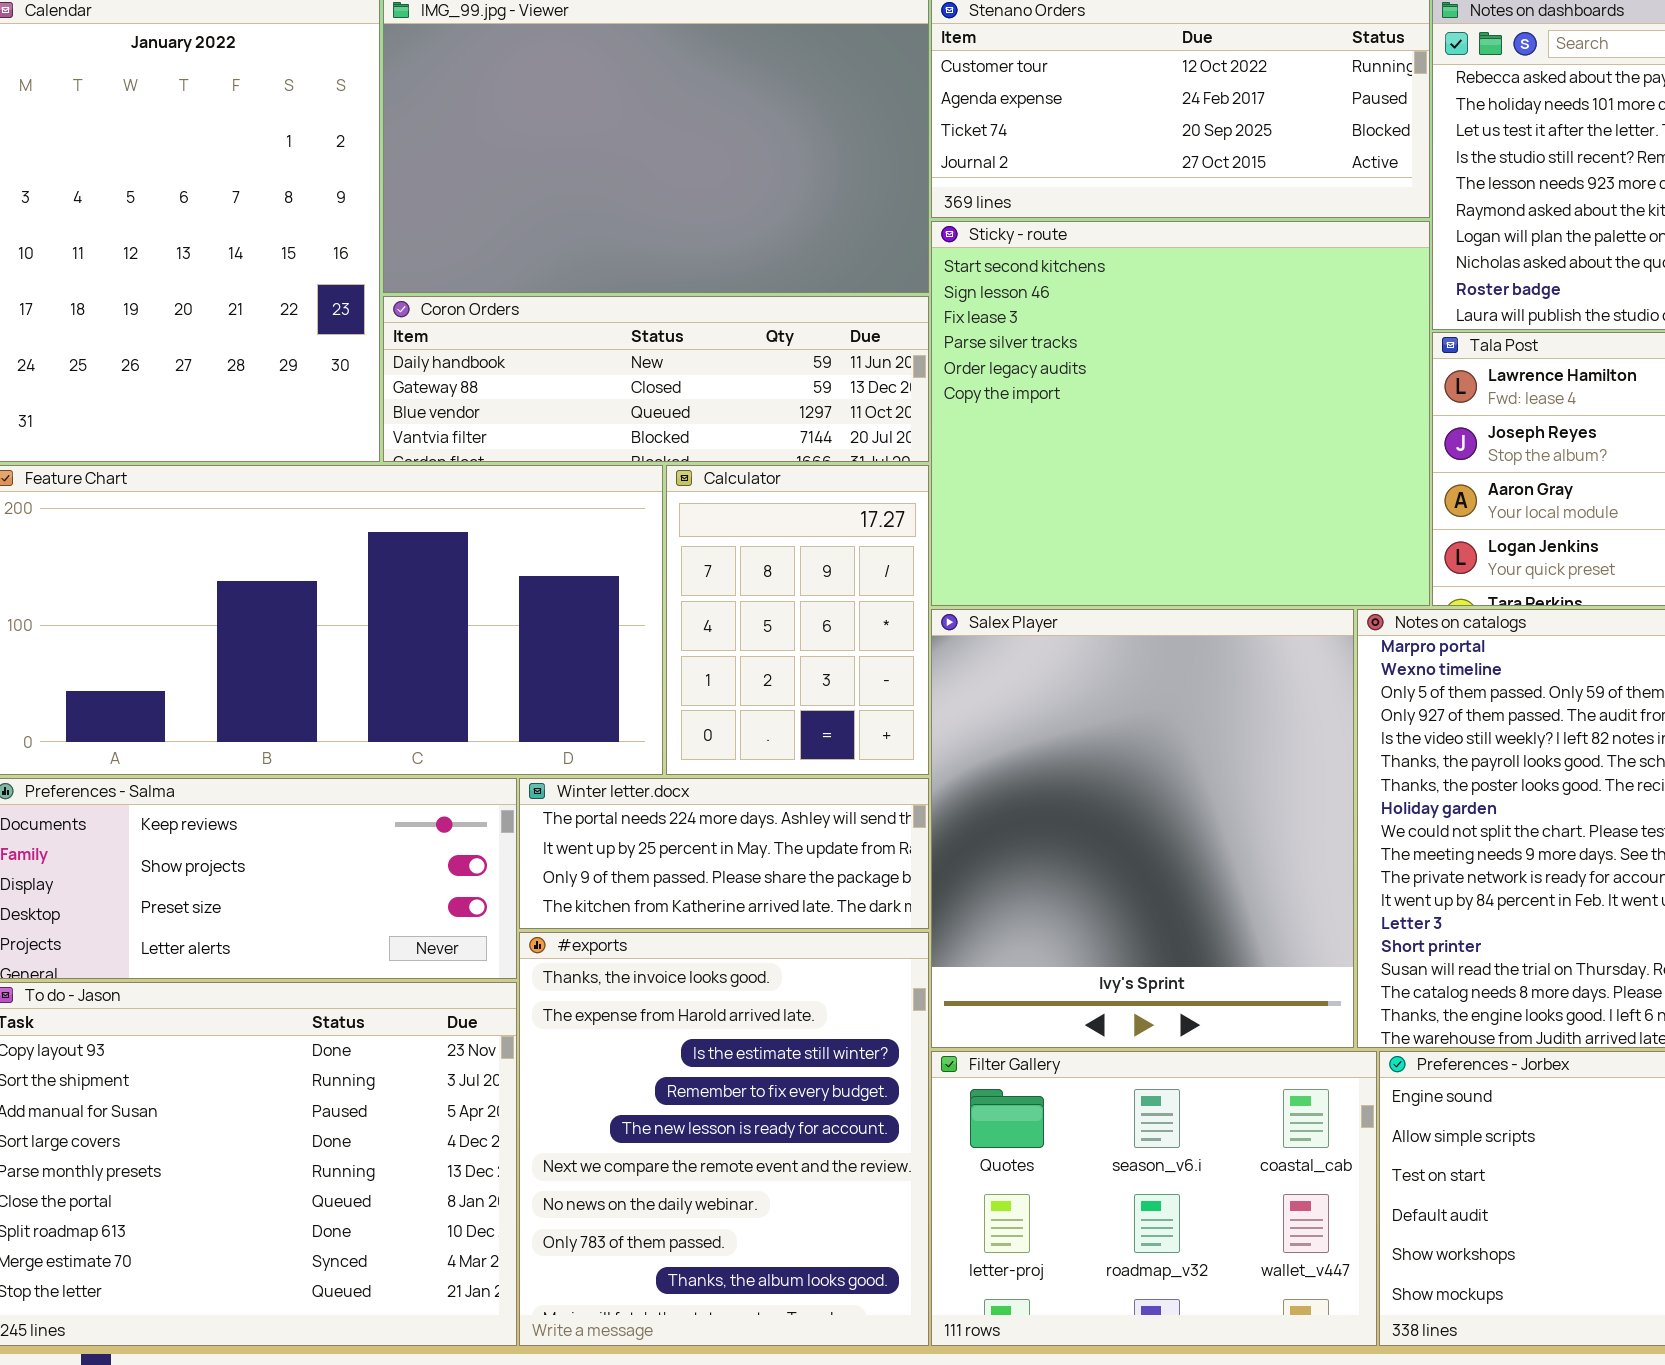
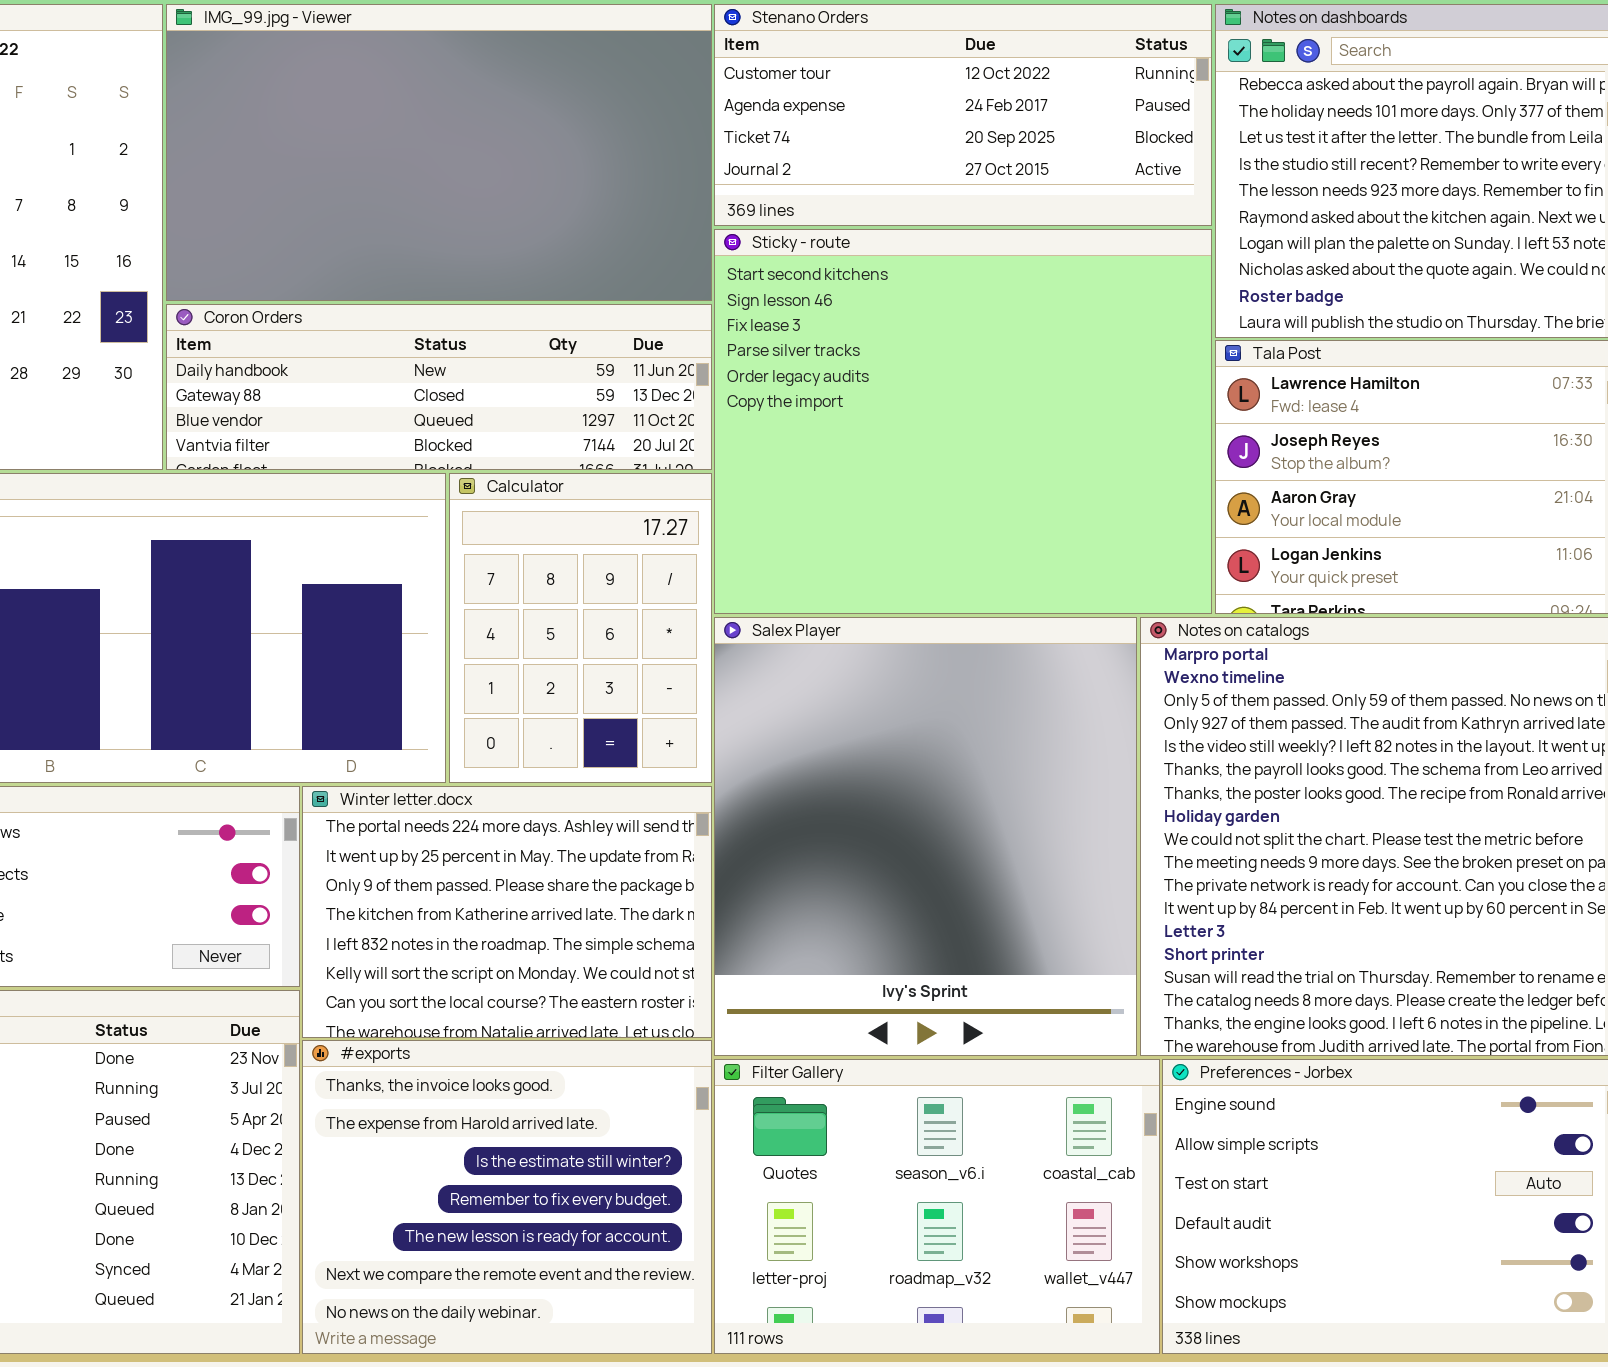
Winter letter.docx: [519,778,929,929] -> [302,786,712,1038], resized
#exports: [519,932,929,1346] -> [302,1040,712,1354], resized

